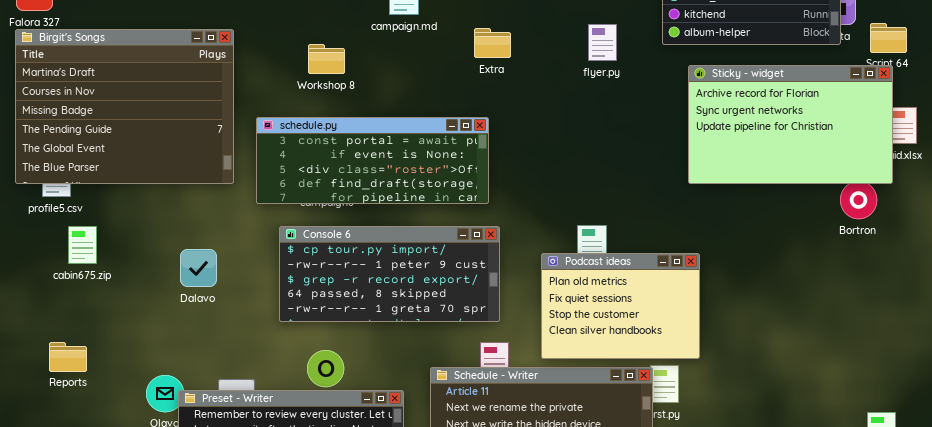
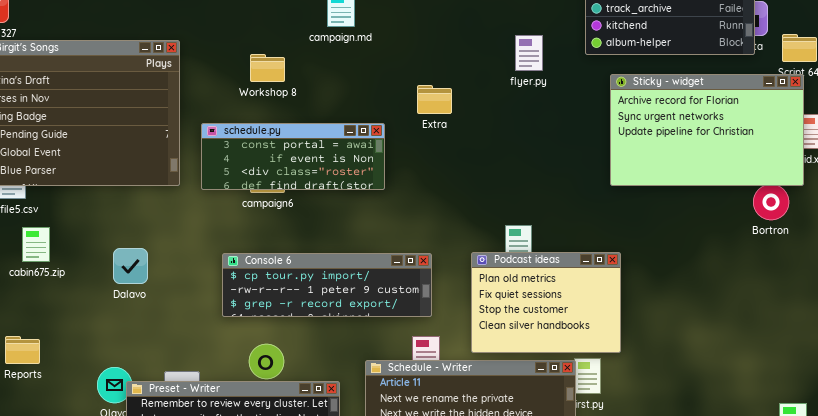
Extra: [474,28,511,58] -> [417,85,452,114], moved
schedule.py: [256,117,489,204] -> [201,123,385,190], resized
Console 6: [279,226,500,322] -> [222,253,432,317], resized
Dalavo: [180,249,217,287] -> [113,248,148,284], moved

